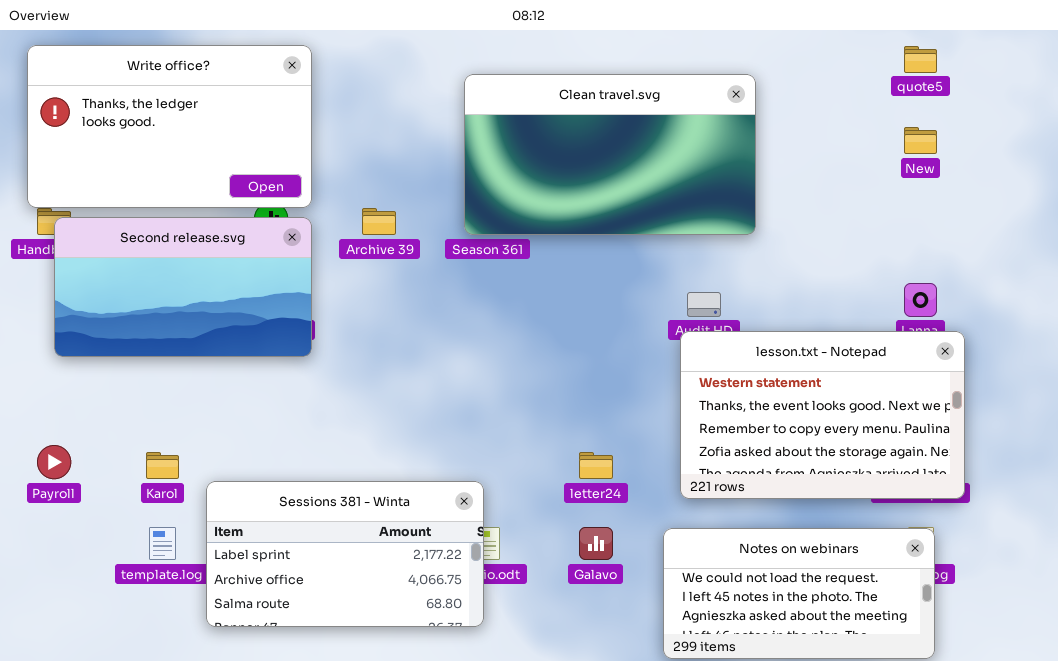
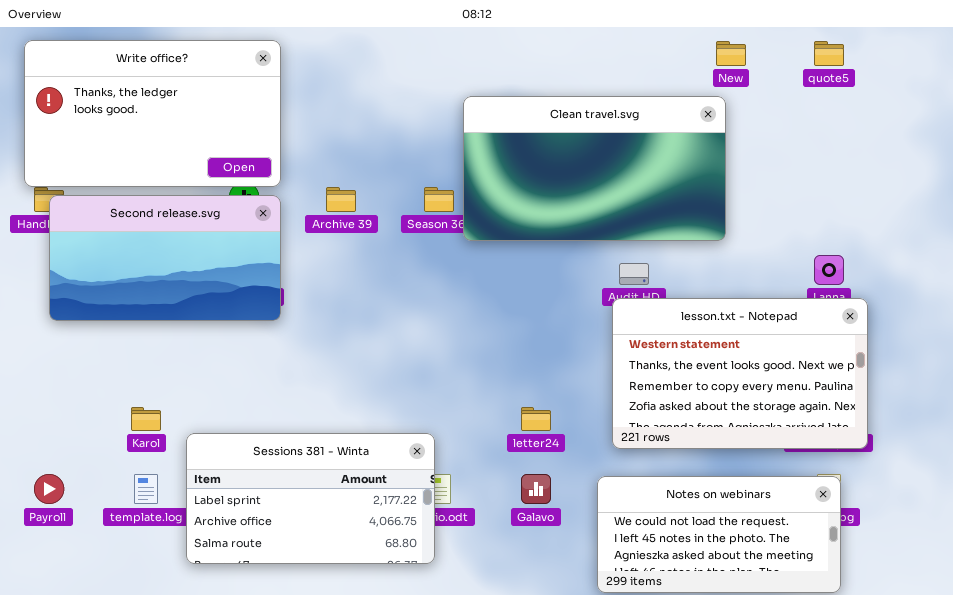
Clean travel.svg: [464,74,756,235] -> [463,96,726,241], moved
New: [904,127,937,154] -> [716,41,746,66], moved
Payroll: [37,445,71,479] -> [34,474,64,504], moved

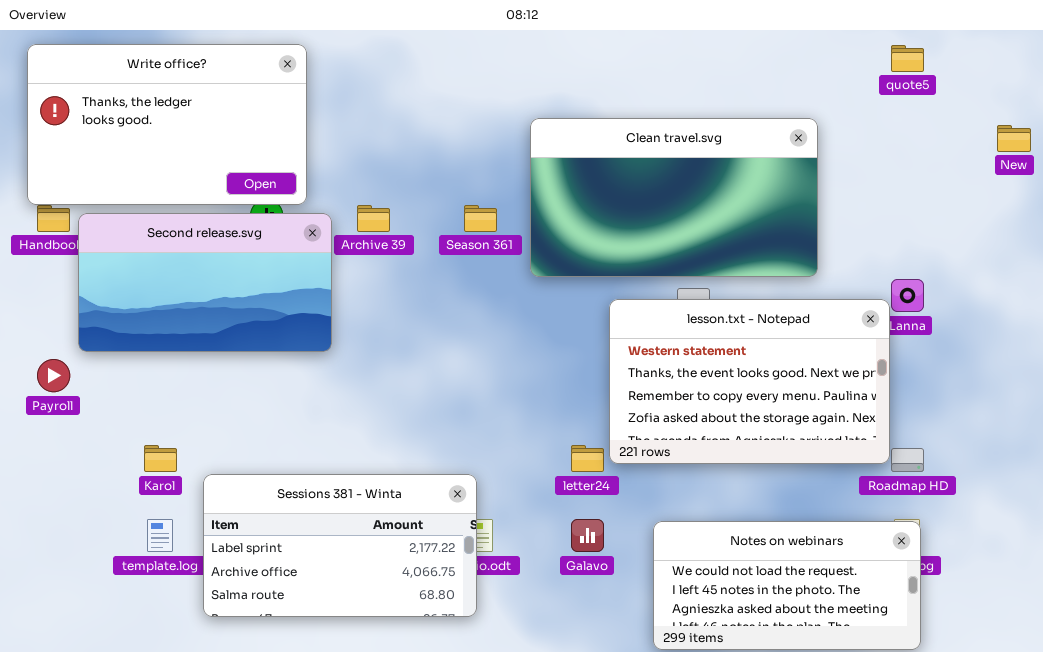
New: [716,41,746,66] -> [997,125,1031,152], moved
Clean travel.svg: [463,96,726,241] -> [530,118,818,277], moved
Second release.svg: [49,195,281,321] -> [78,213,332,352], moved
lesson.txt - Notepad: [612,298,868,449] -> [609,299,890,464], moved
Payroll: [34,474,64,504] -> [37,359,70,392], moved

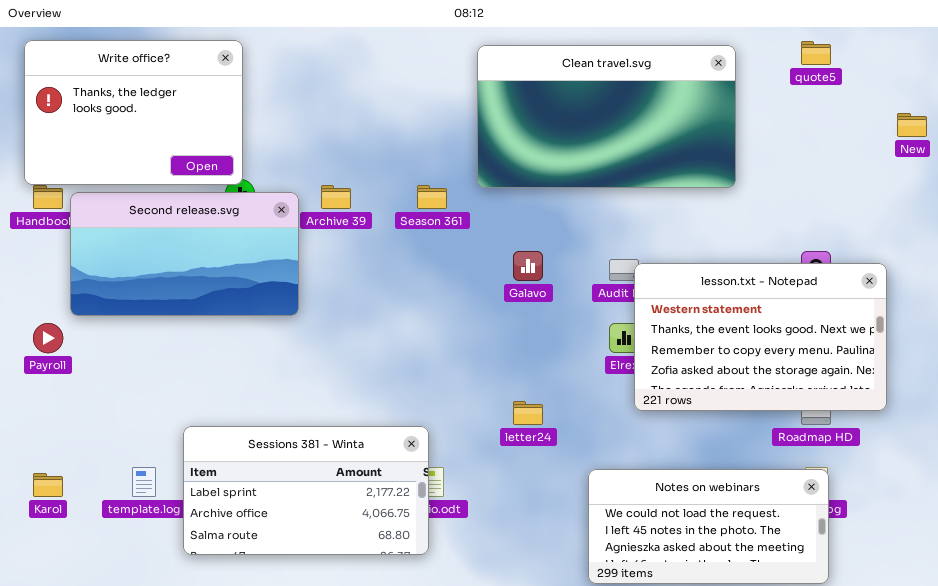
Write office?: [27,44,307,205] -> [24,40,243,185], resized
Clean travel.svg: [530,118,818,277] -> [477,45,736,188], moved
lesson.txt - Notepad: [609,299,890,464] -> [634,263,887,411], moved
Karol: [144,445,177,472] -> [33,473,63,497], moved
Galavo: [571,519,604,552] -> [513,251,543,281], moved

